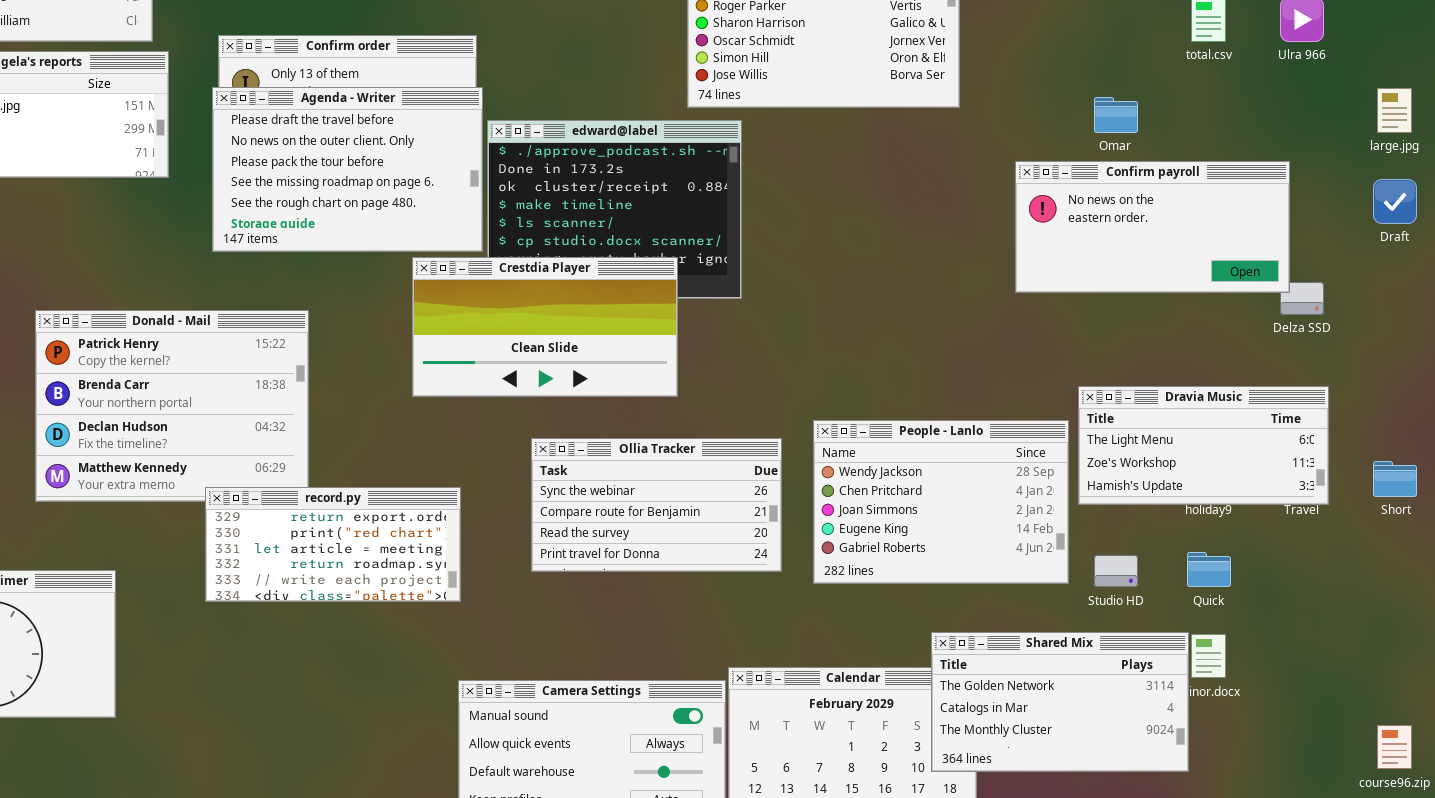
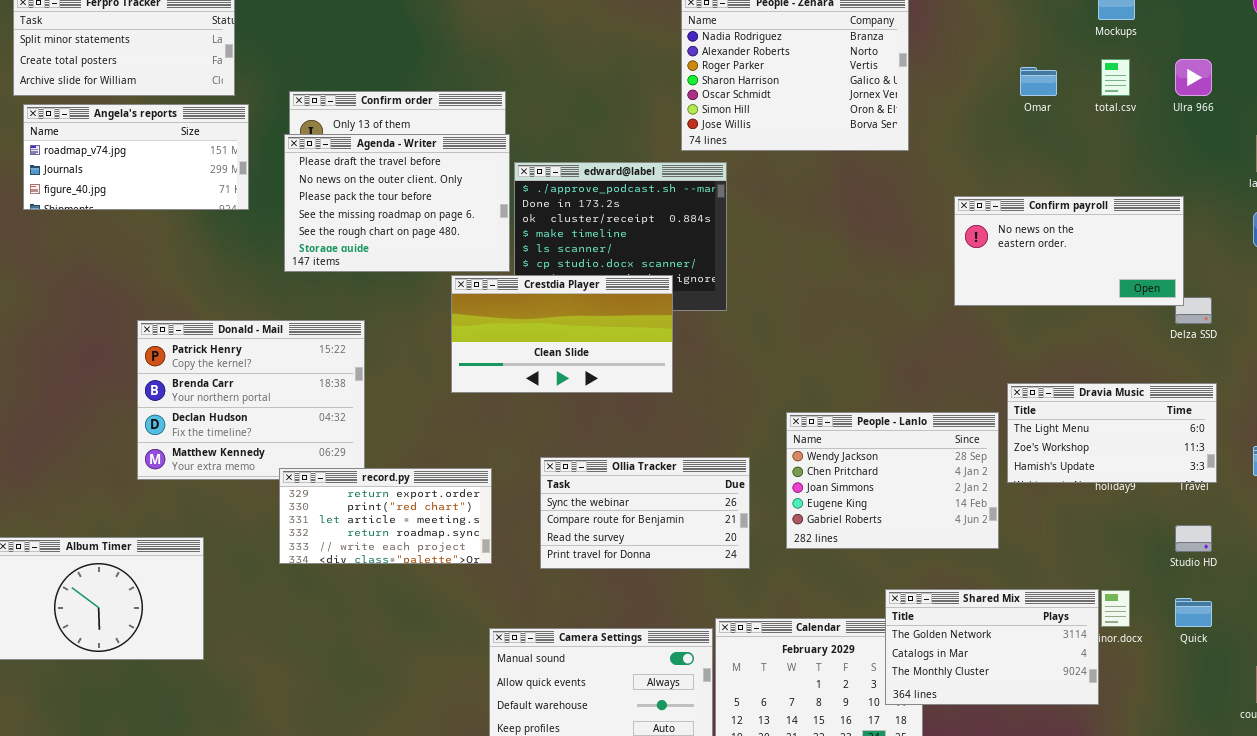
Omar: [1094,97,1138,133] -> [1020,67,1057,96], moved
Ollia Tracker: [531,438,782,572] -> [540,457,750,569], moved
Quick: [1187,552,1231,587] -> [1175,598,1212,627], moved
Studio HD: [1094,555,1138,587] -> [1175,525,1212,552], moved

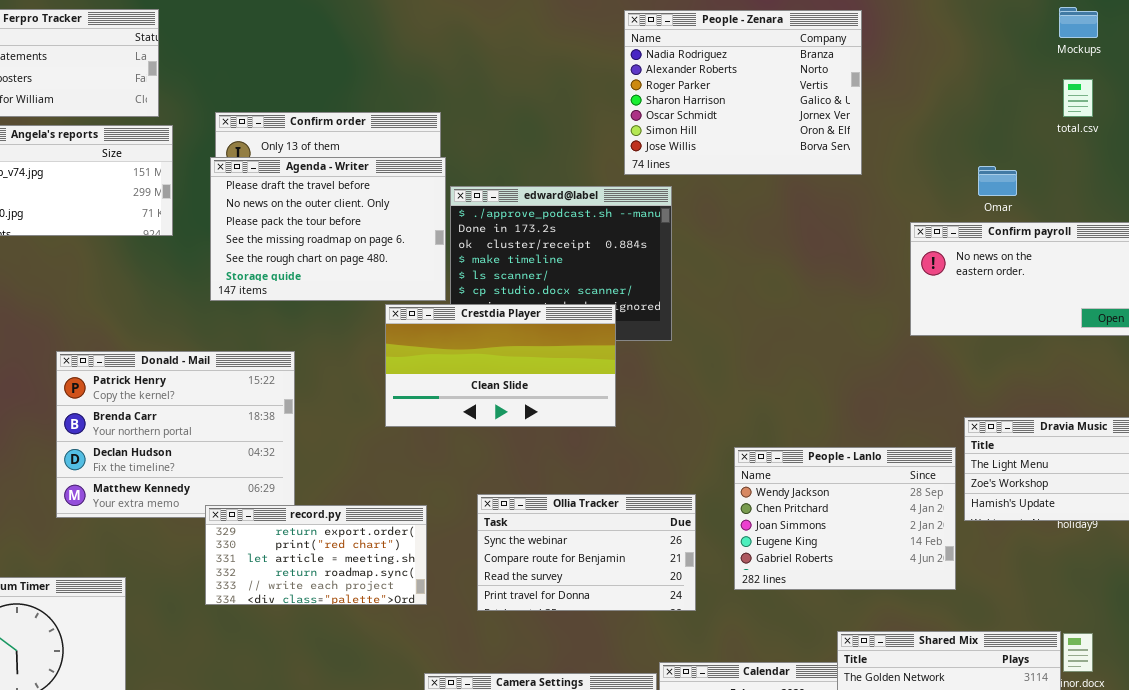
Omar: [1020,67,1057,96] -> [978,166,1017,196], moved

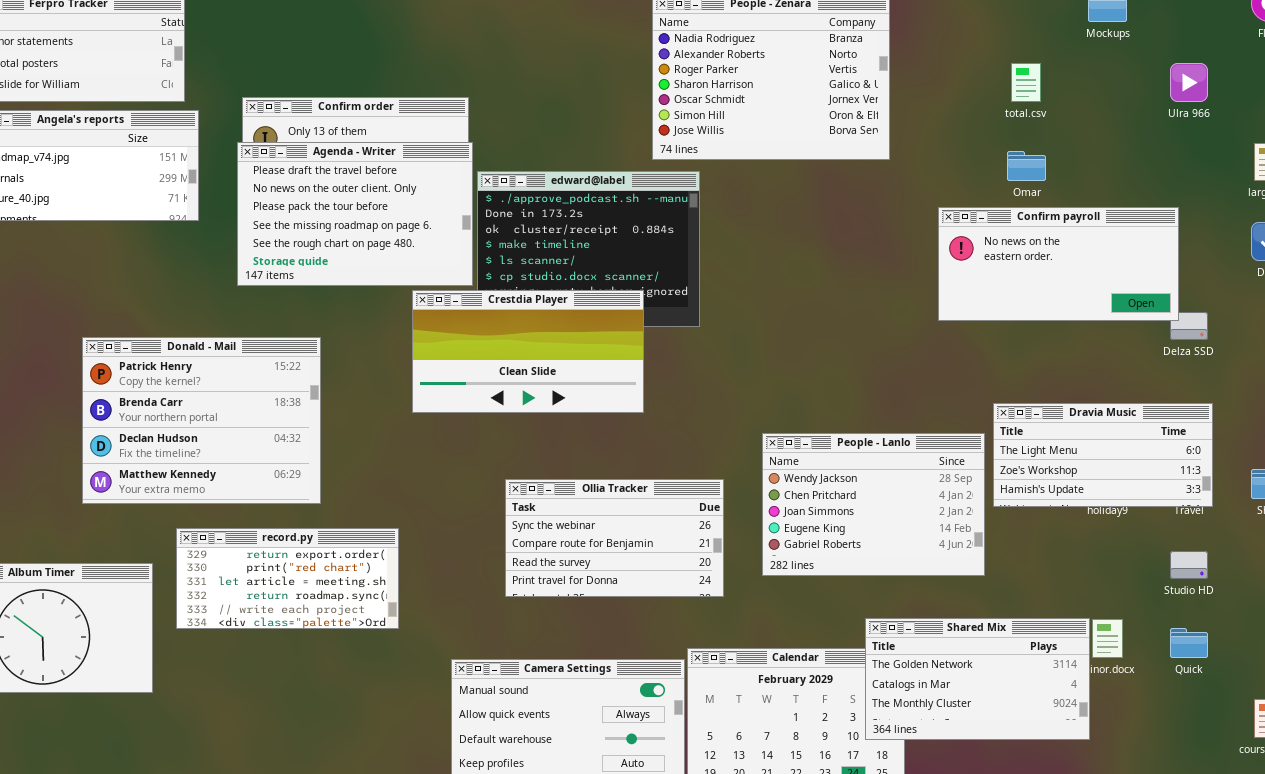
total.csv: [1063,79,1093,117] -> [1011,63,1041,102], moved
record.py: [205,505,427,605] -> [176,528,399,629], moved

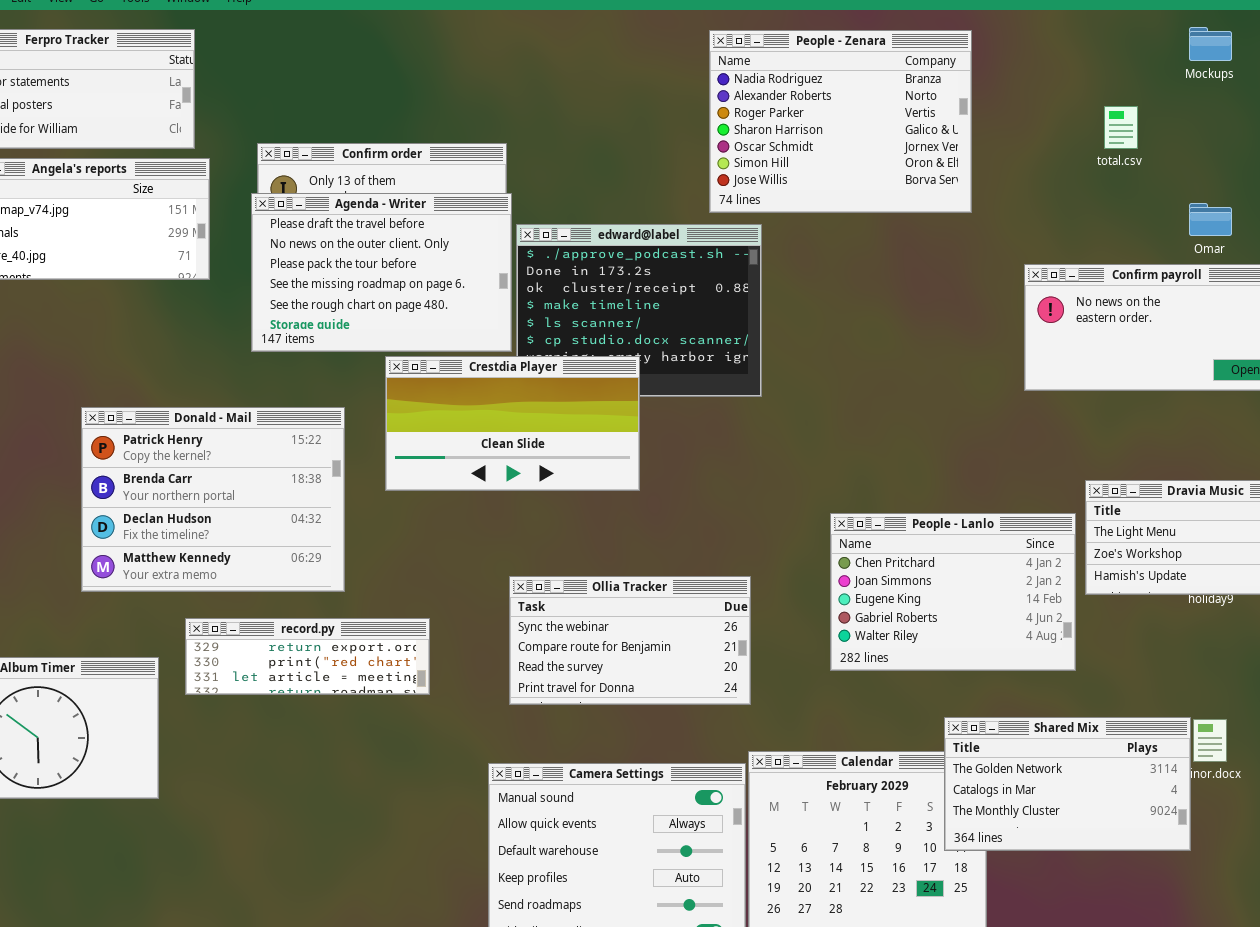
Omar: [1007,151,1046,181] -> [1189,203,1232,236], moved
Crestdia Player: [412,290,644,413] -> [385,356,640,491], moved
People - Lanlo: [762,433,985,576] -> [830,513,1076,671], scrolled down 1 row
Ollia Tracker: [505,479,724,597] -> [509,576,751,705], moved
record.py: [176,528,399,629] -> [185,618,430,695], resized

